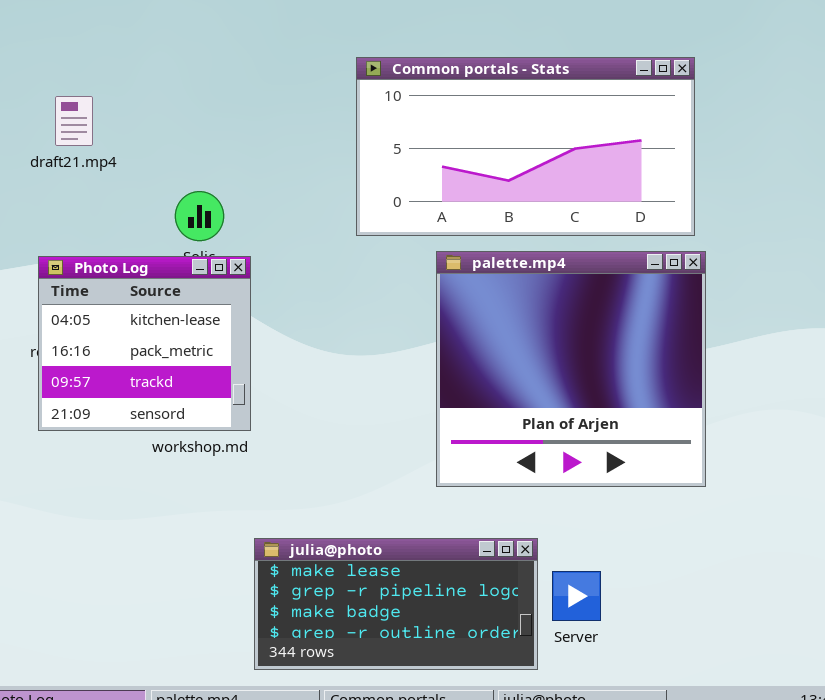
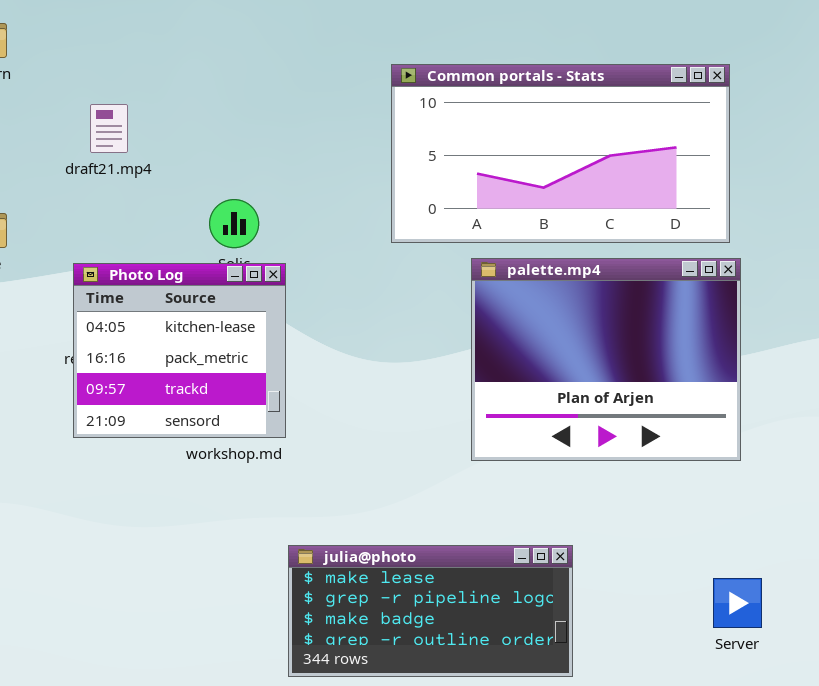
palette.mp4: [436,251,706,487] -> [471,258,741,461], resized
Server: [552,571,601,621] -> [713,578,762,628], moved

